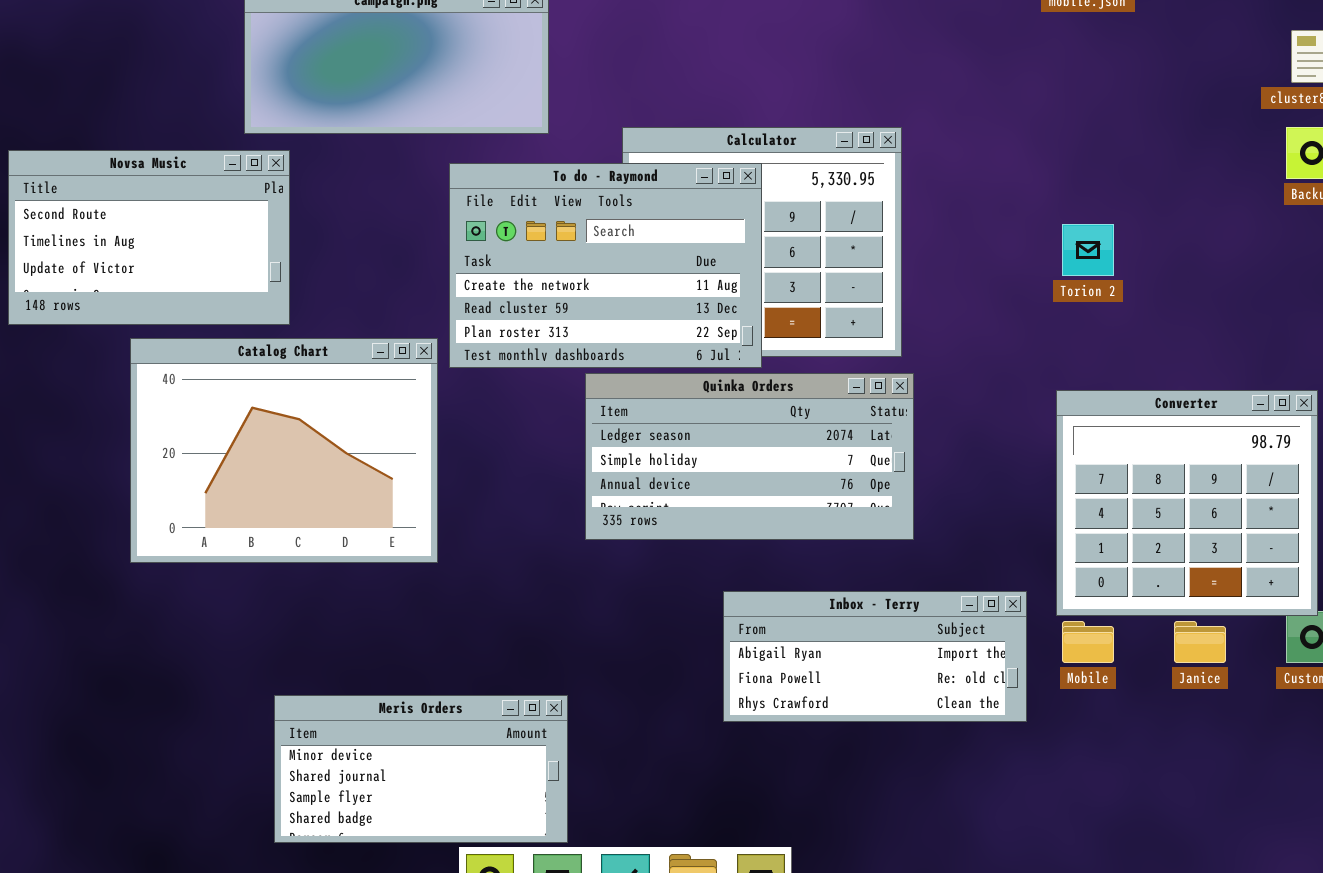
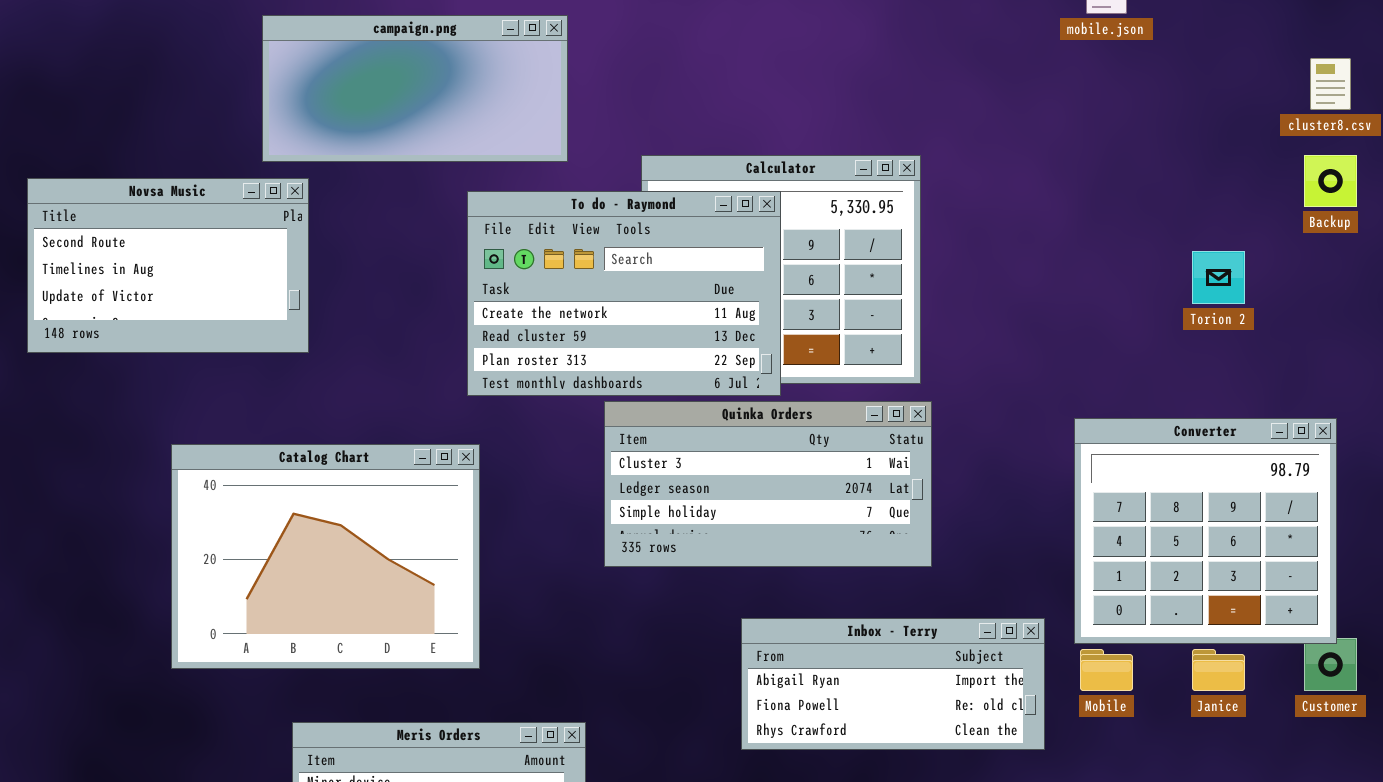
Torion 2: [1062,224,1114,276] -> [1192,251,1245,304], moved
Catalog Chart: [130,338,438,563] -> [171,444,480,669], moved
Quinka Orders: [585,373,914,540] -> [604,401,932,567], scrolled up 1 row

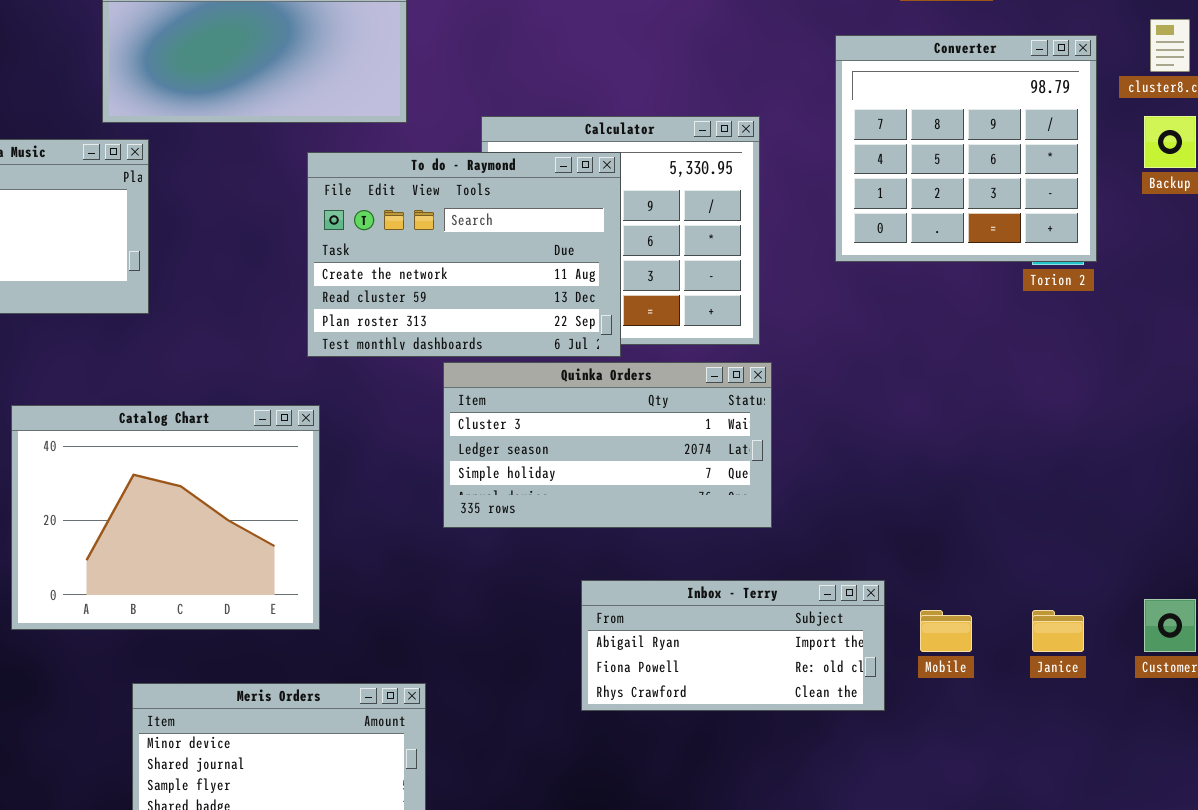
Converter: [1074,418,1337,644] -> [835,35,1097,262], moved

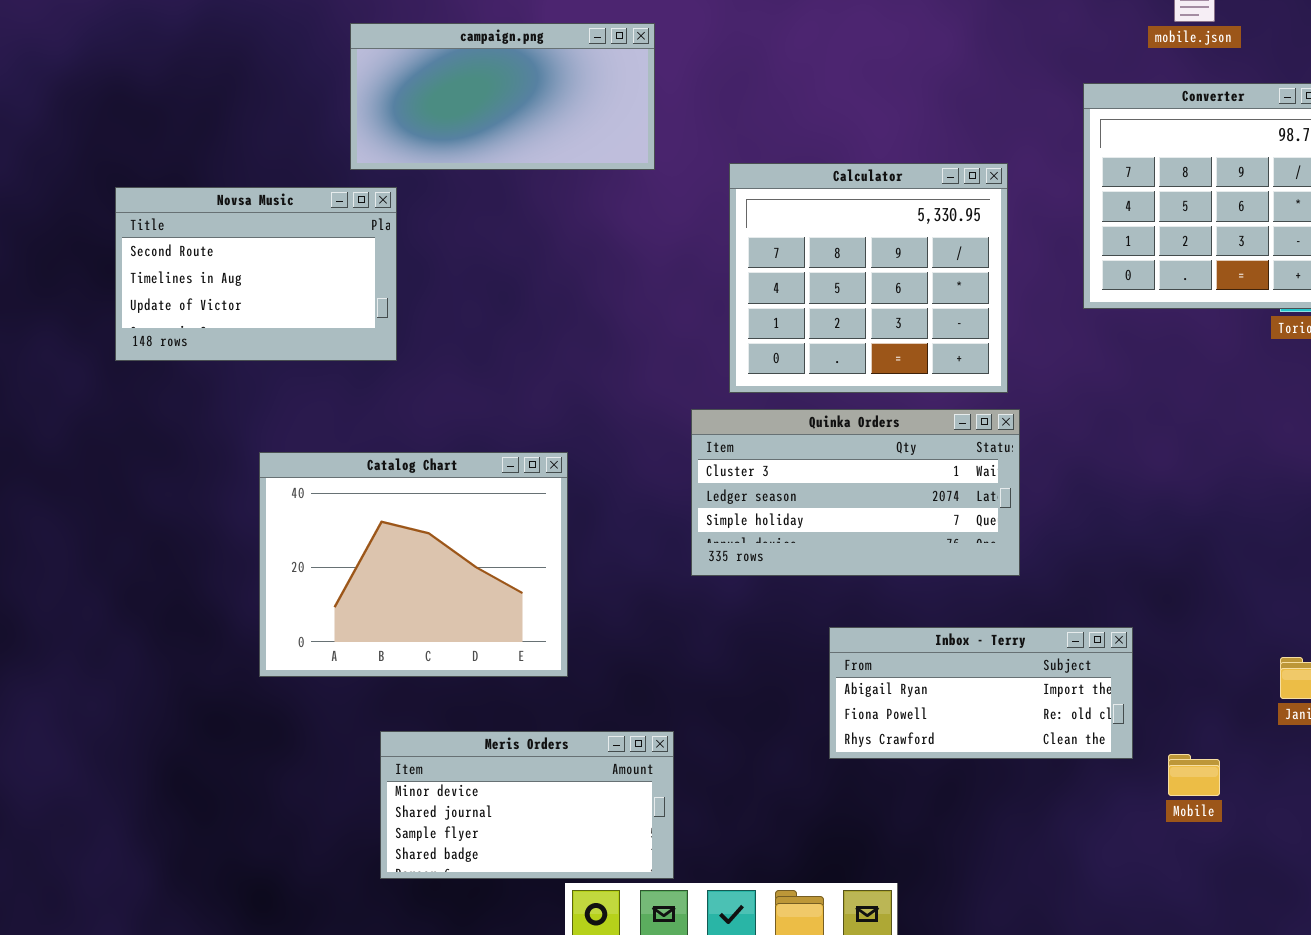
To do - Raymond: [307,152,621,357] -> none, closed
Mobile: [920,610,972,652] -> [1168,754,1220,796], moved

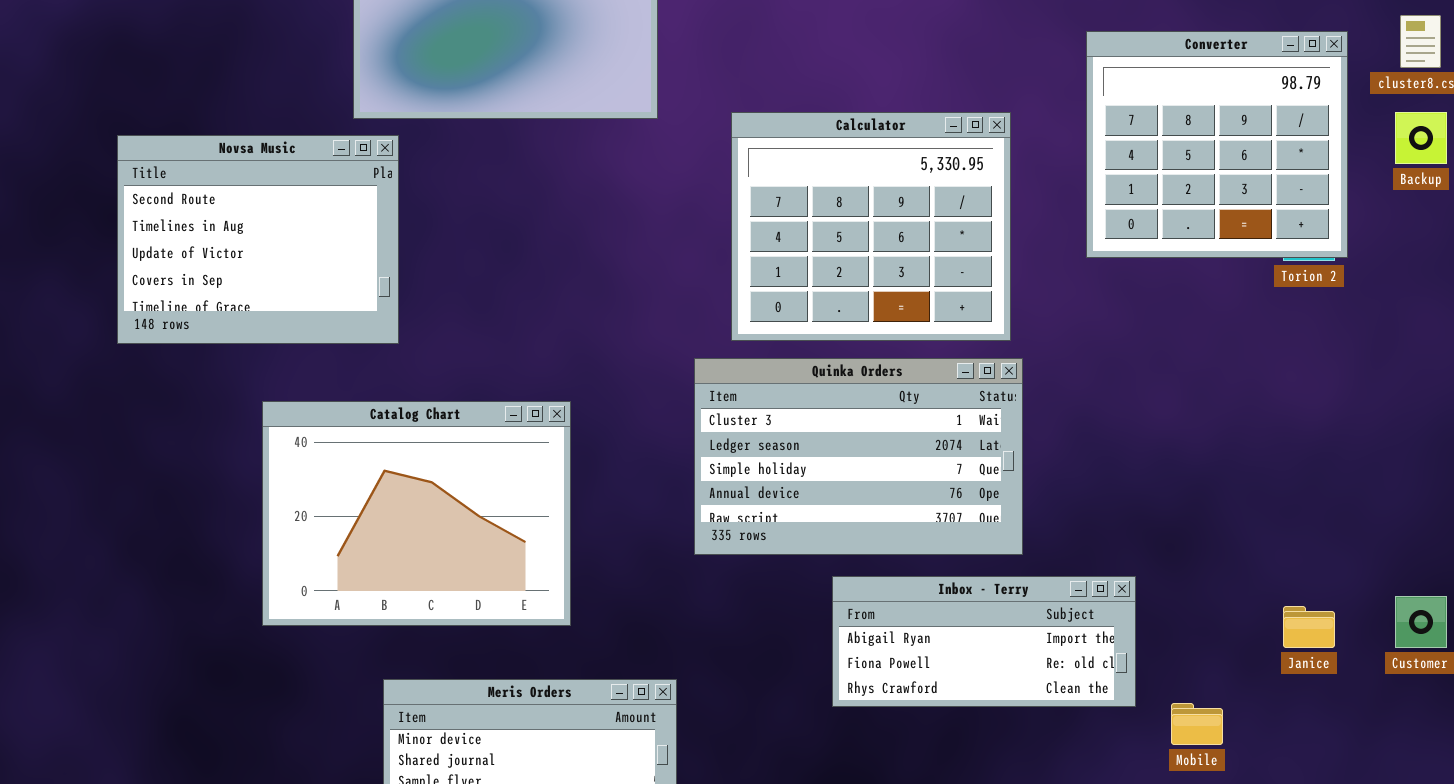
Novsa Music: [115,187,397,361] -> [117,135,399,344], resized
Quinka Orders: [691,409,1020,576] -> [694,358,1023,555], resized

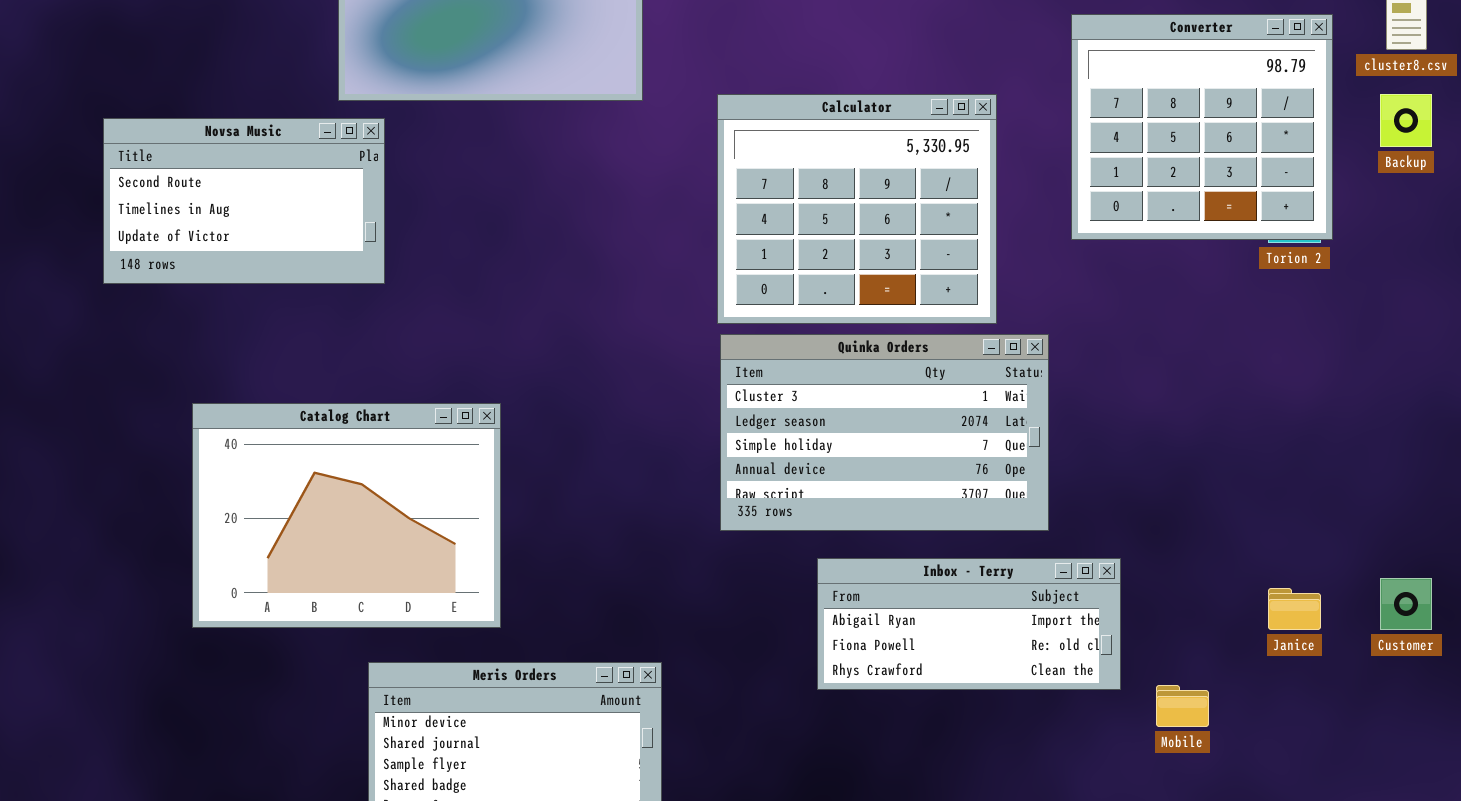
Novsa Music: [117,135,399,344] -> [103,118,385,284], resized
Quinka Orders: [694,358,1023,555] -> [720,334,1049,531], moved
Catalog Chart: [262,401,571,626] -> [192,403,501,628], moved

